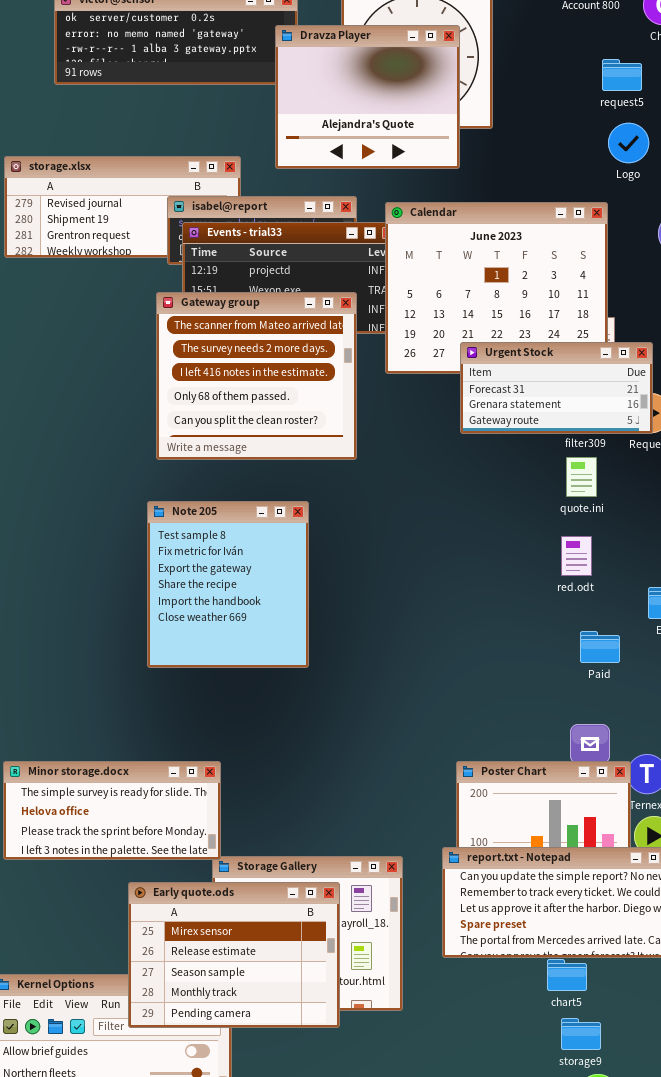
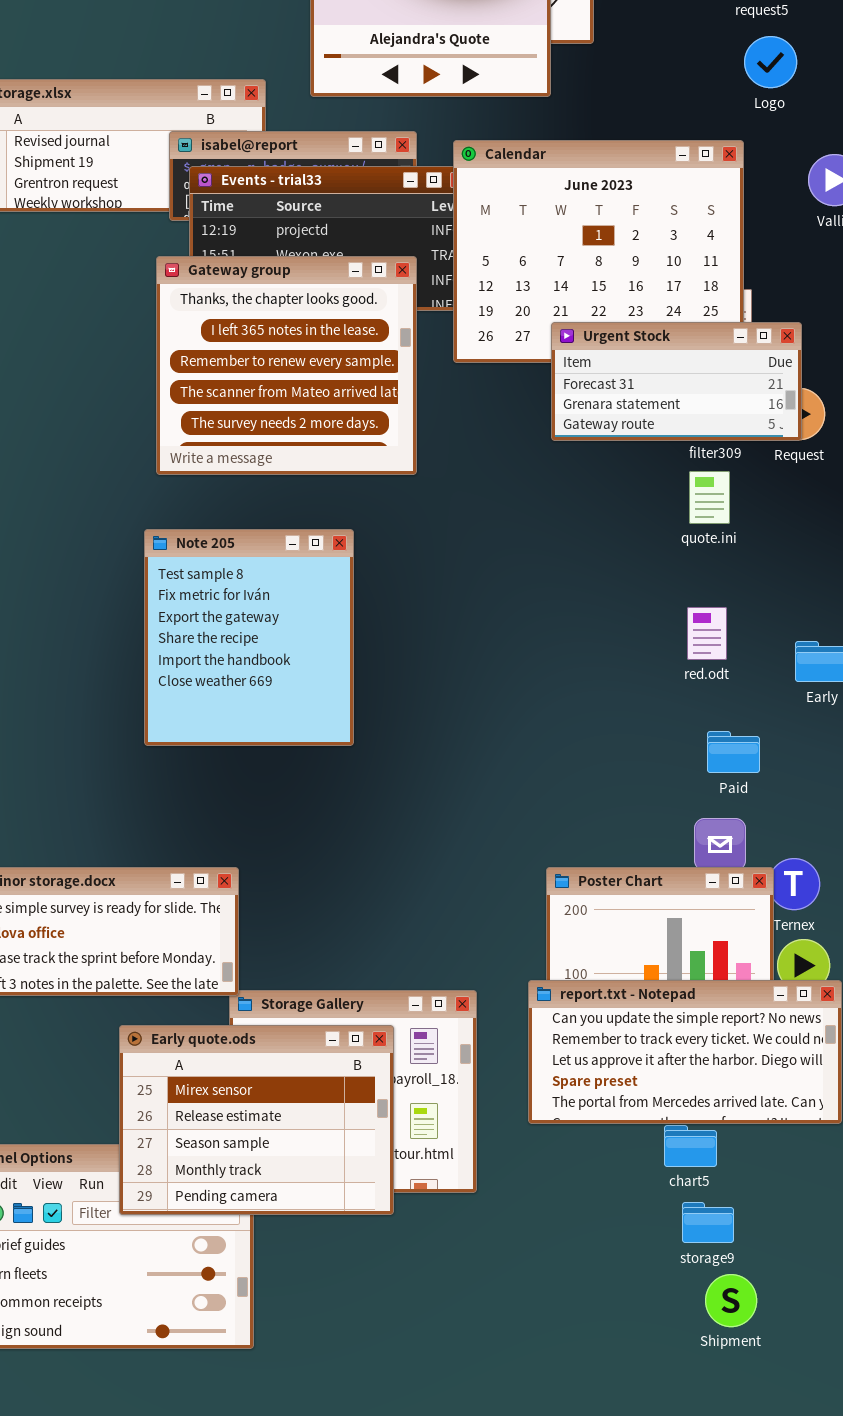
Gateway group: [156,292,357,460] -> [156,256,417,475], scrolled up 3 rows
red.odt: [561,536,592,576] -> [687,607,727,660], moved
Paid: [580,631,620,663] -> [707,731,760,773], moved

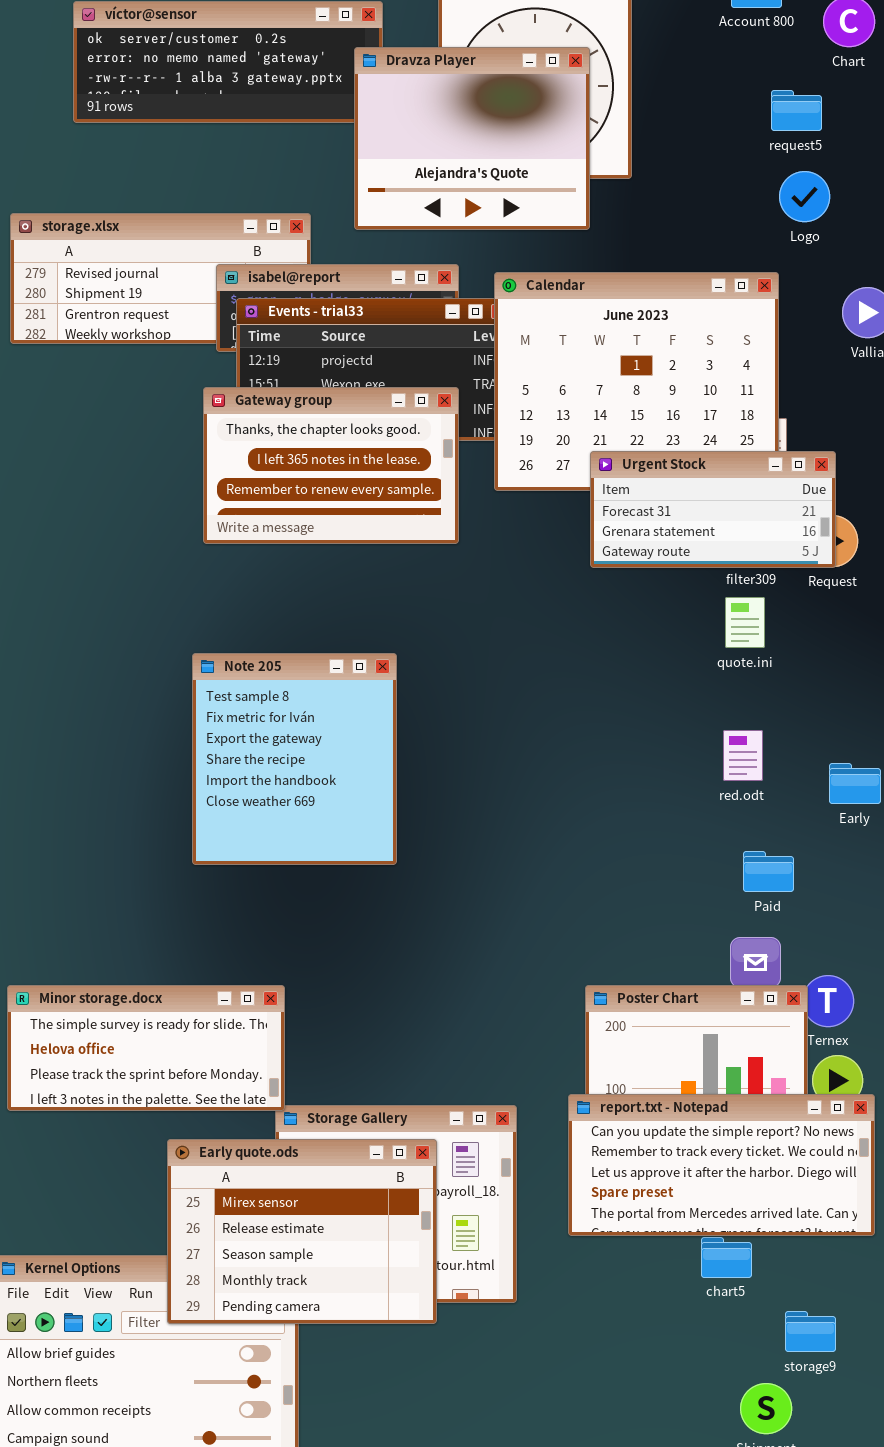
Gateway group: [156,256,417,475] -> [203,387,459,544], resized
storage9: [682,1202,734,1243] -> [785,1311,836,1352], moved

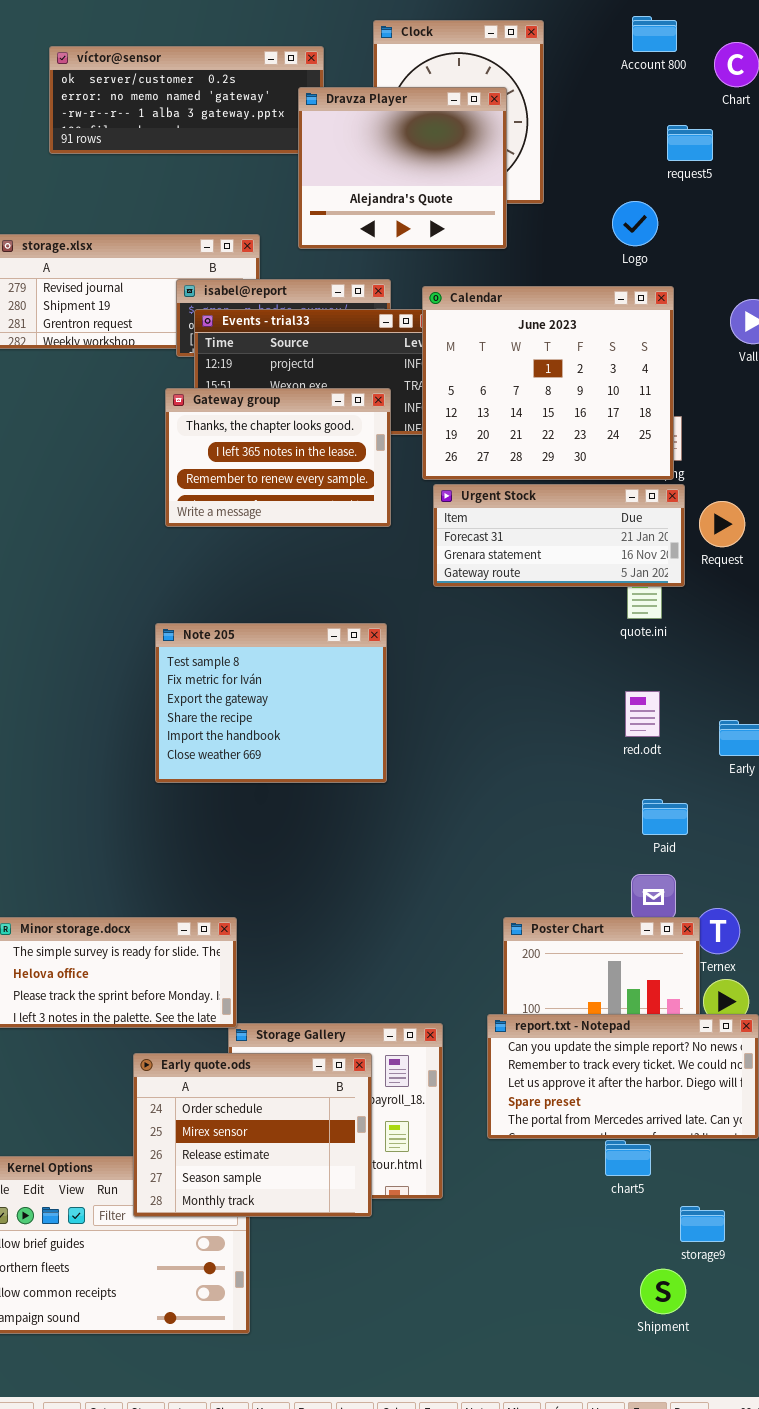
Logo: [779,171,830,222] -> [612,201,658,246], moved
Urgent Stock: [590,451,836,568] -> [433,484,685,587], moved, resized
Note 205: [192,653,397,865] -> [155,623,387,783], resized
Early quote.ods: [167,1139,437,1324] -> [133,1053,372,1217], scrolled up 1 row

